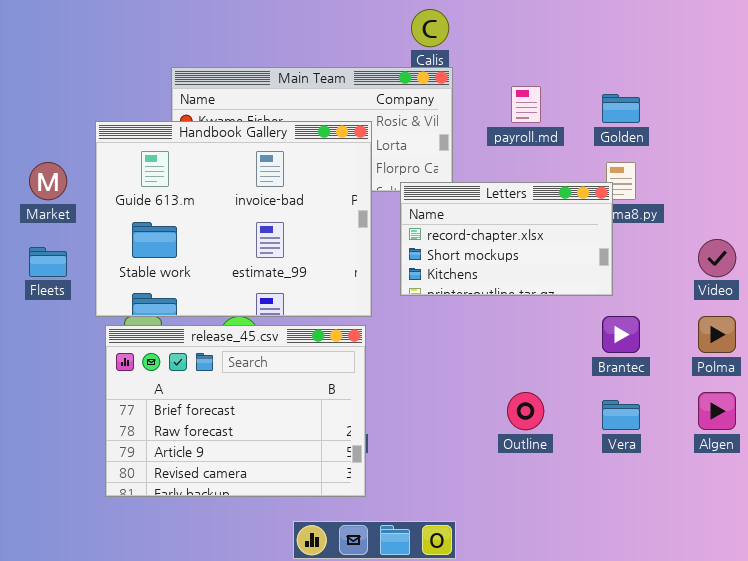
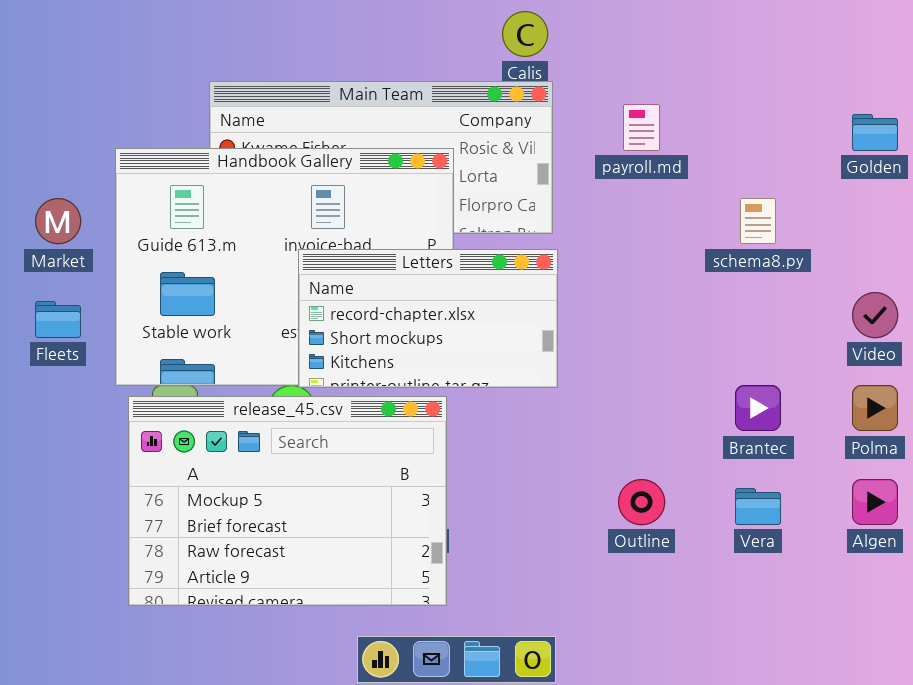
Golden: [602,94,640,123] -> [852,114,898,151], moved
Letters: [400,182,613,296] -> [298,249,558,388], moved
release_45.csv: [105,325,366,497] -> [128,396,447,606], scrolled up 1 row

